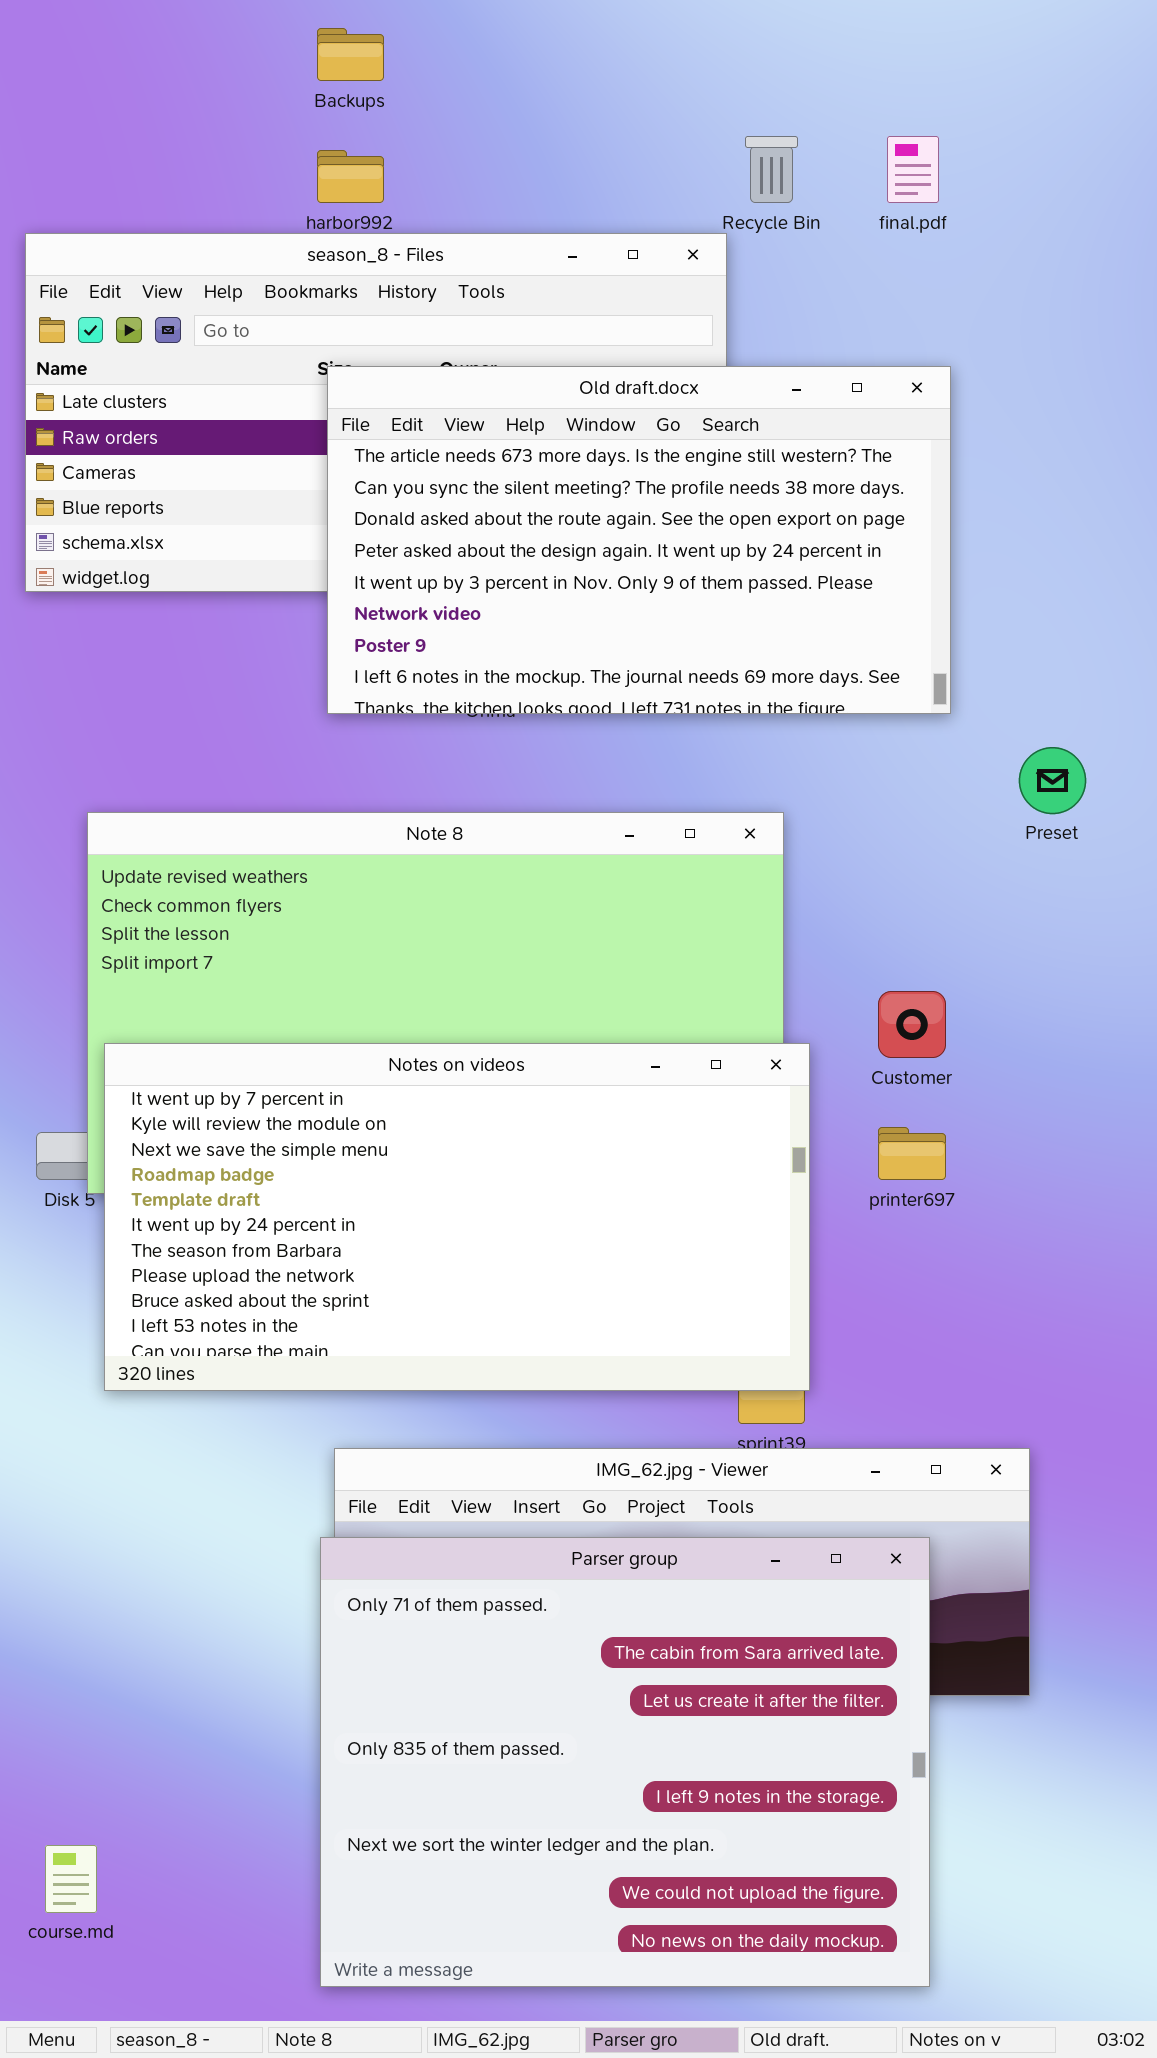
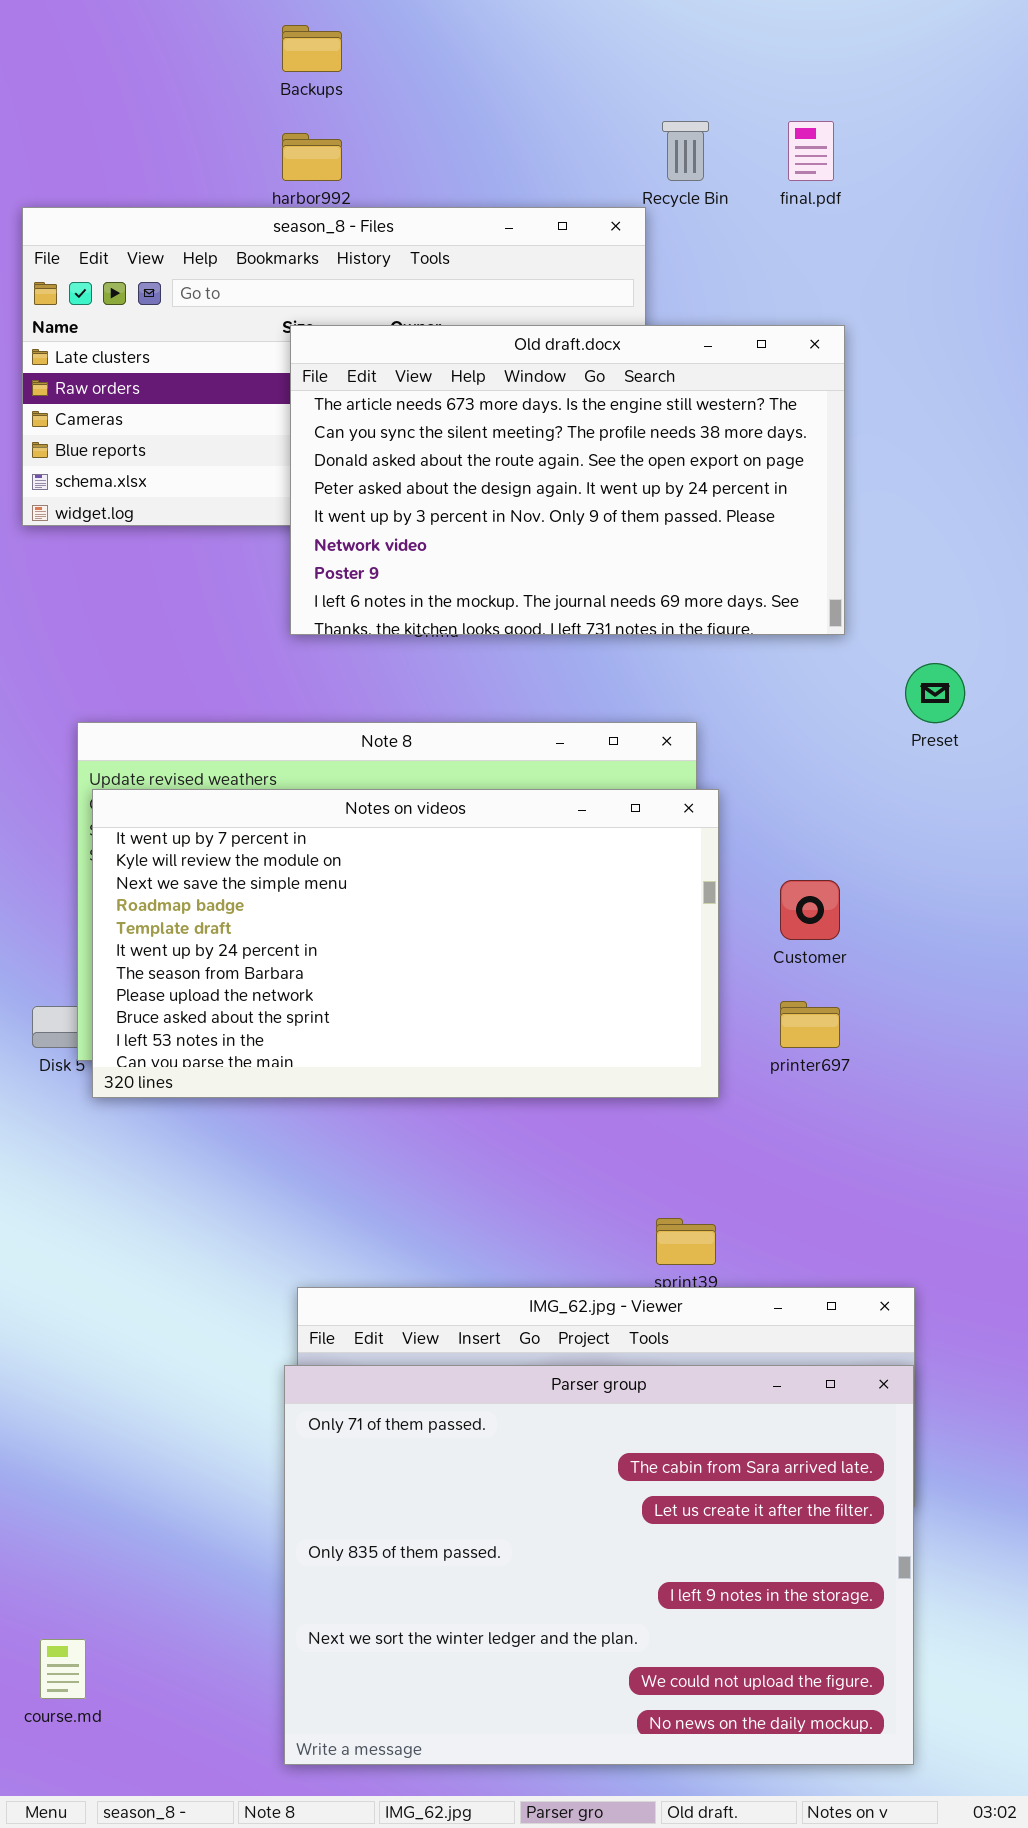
Notes on videos: [104,1043,810,1391] -> [92,789,719,1098], moved
Parser group: [320,1537,930,1987] -> [284,1365,914,1765], resized

